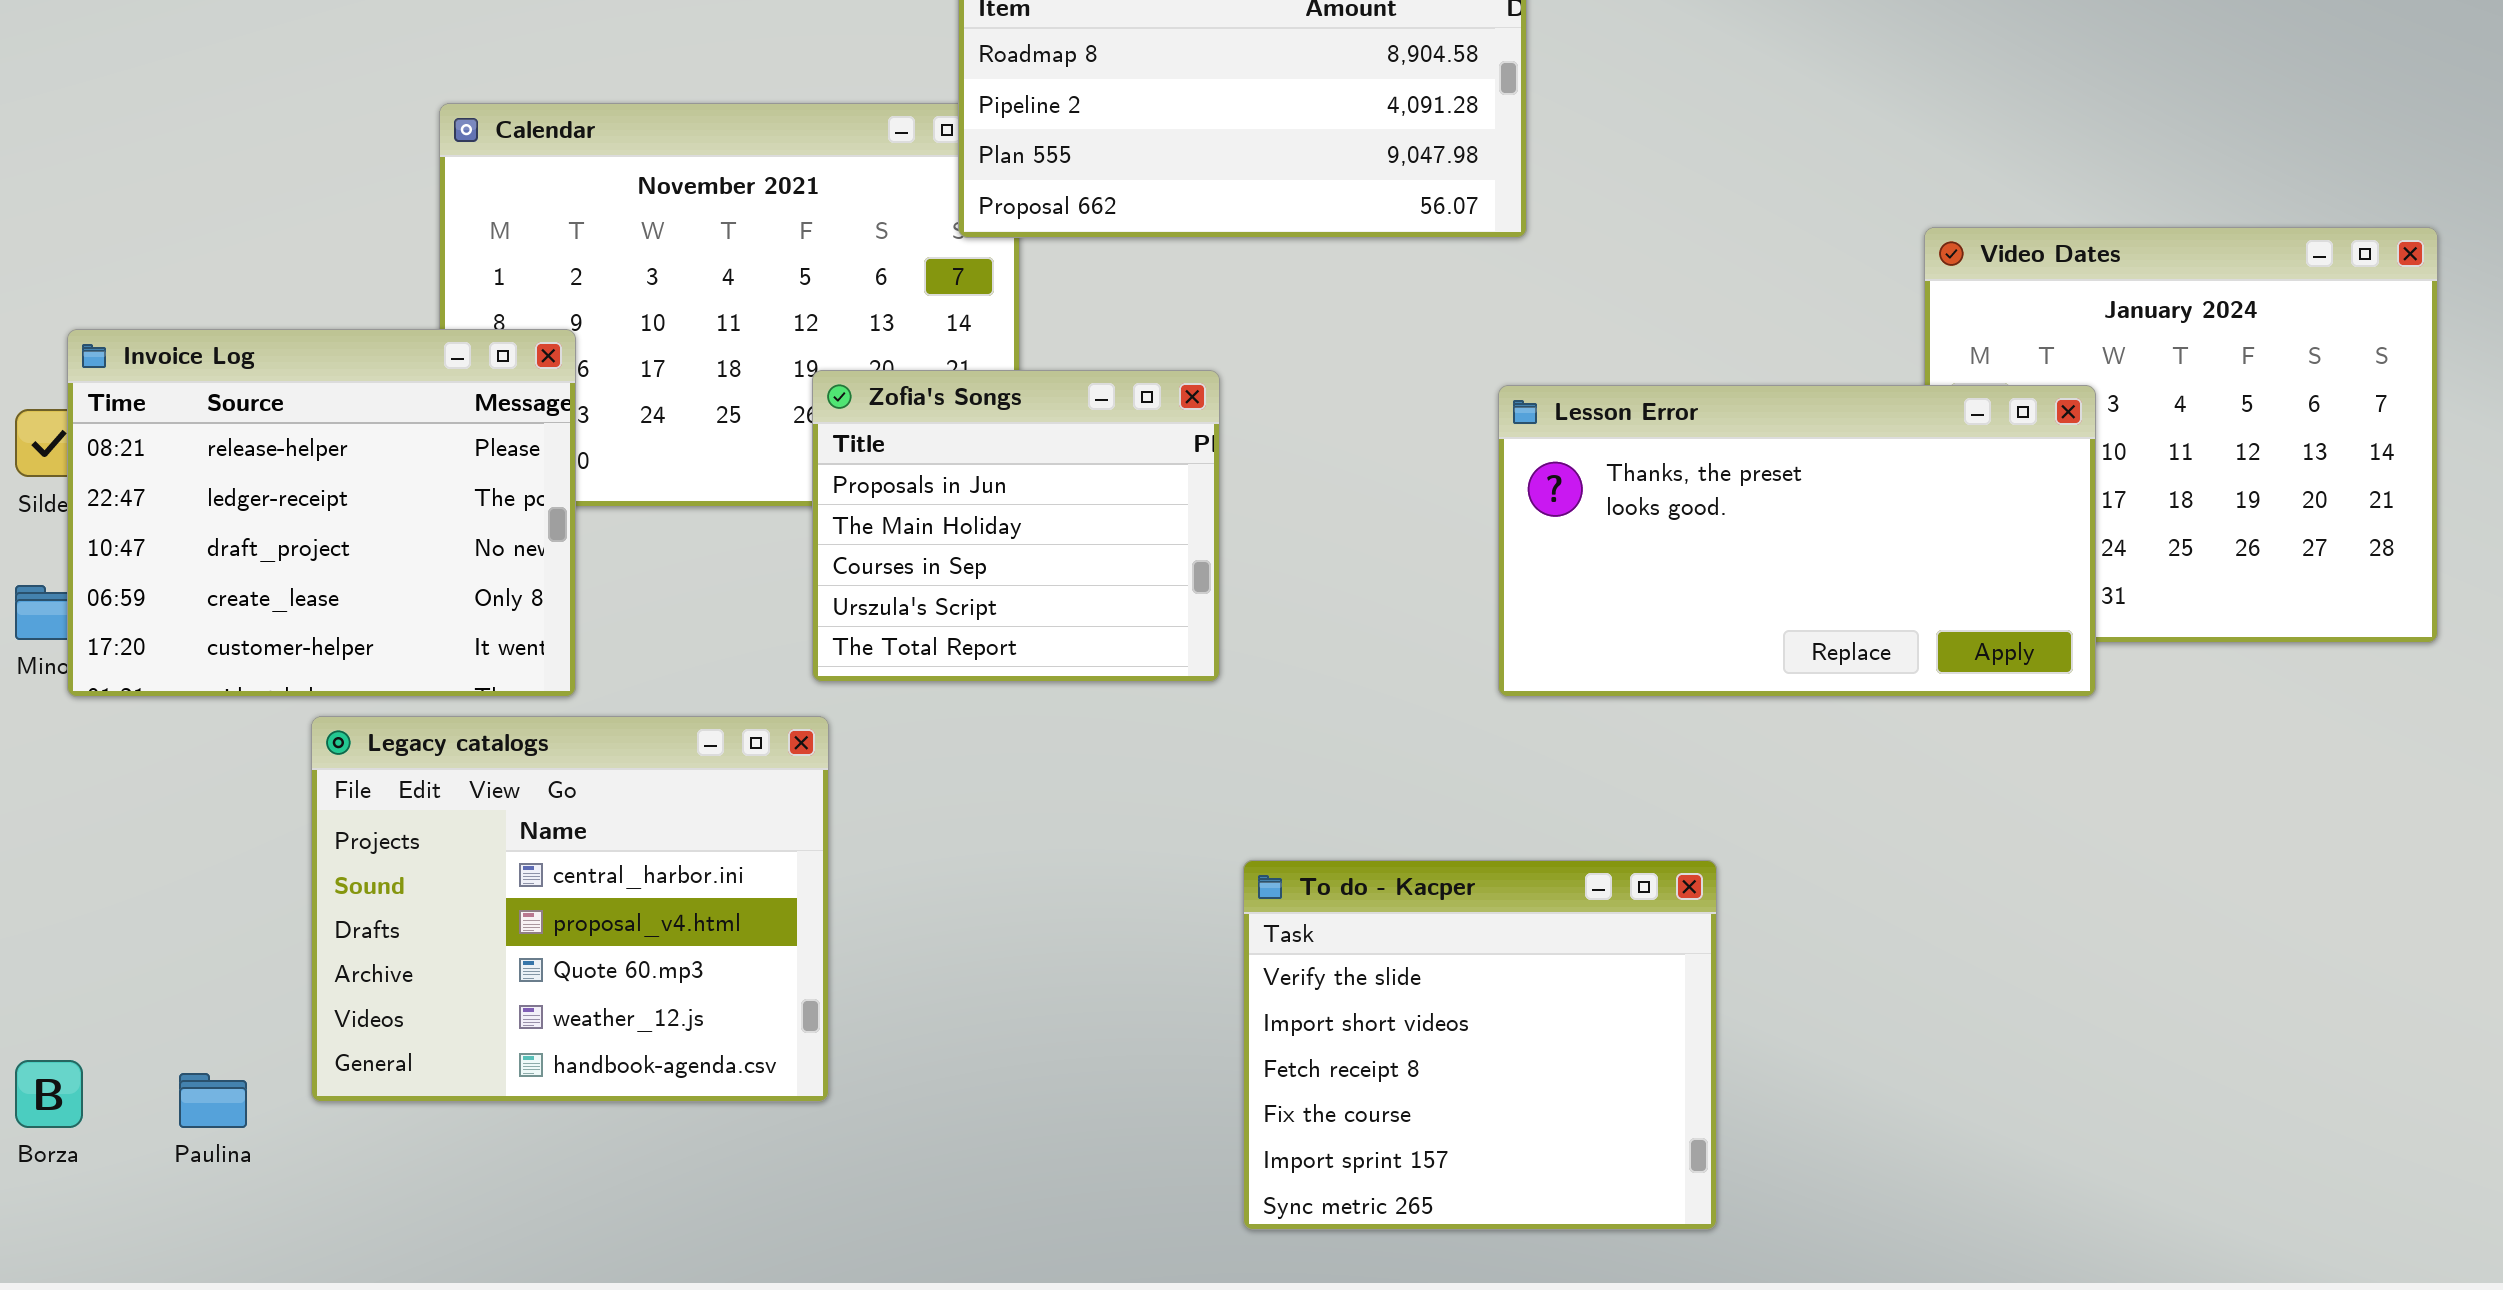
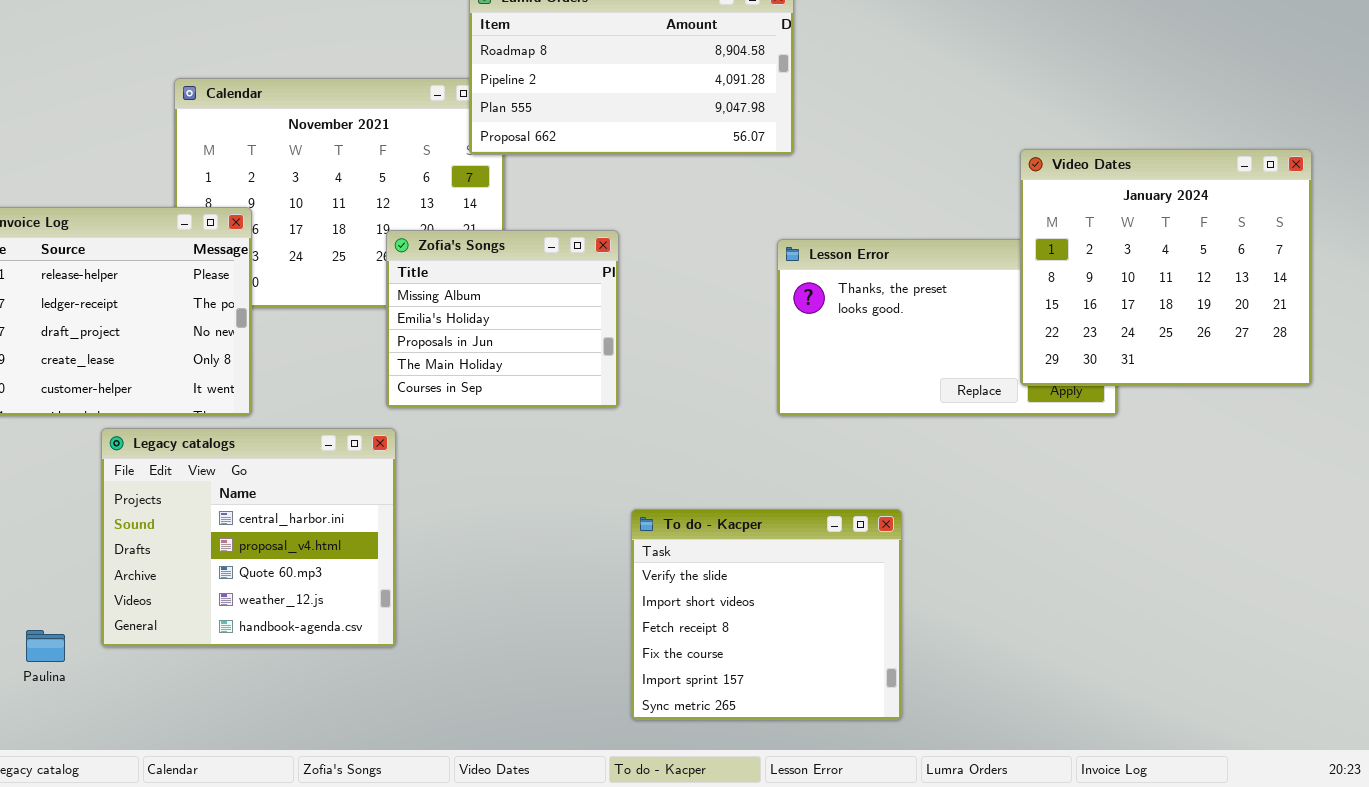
Video Dates: [1924,227,2438,643] -> [1020,149,1312,386], raised
Zofia's Songs: [812,370,1220,682] -> [386,230,619,408], scrolled up 2 rows

